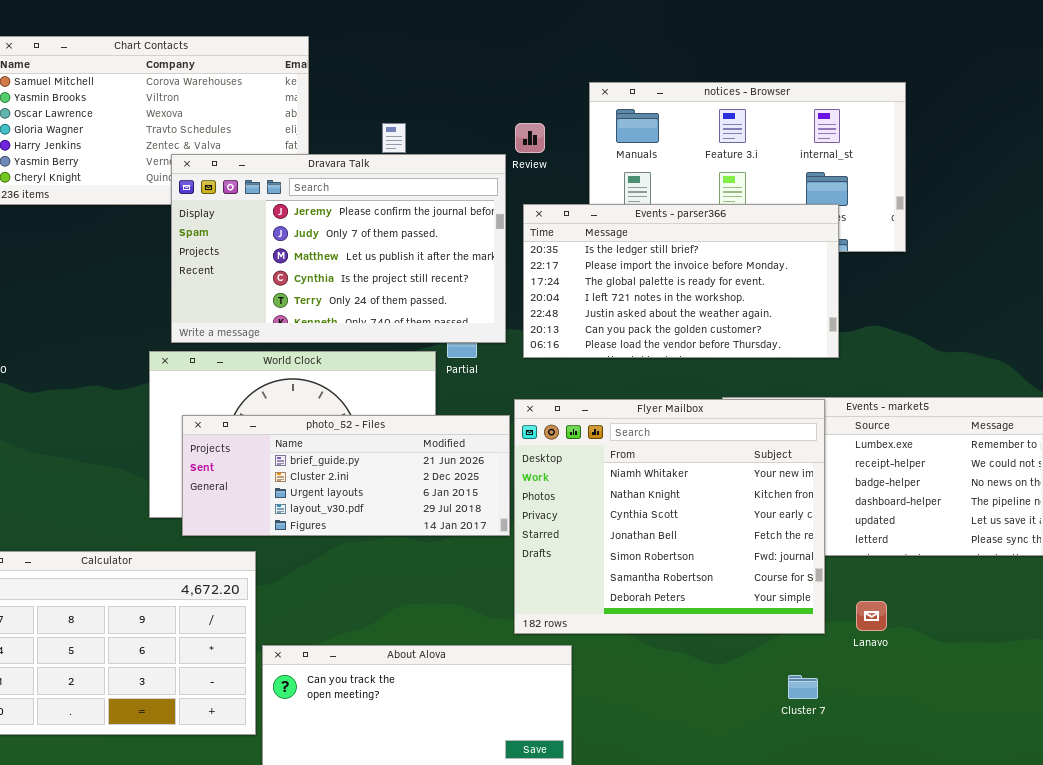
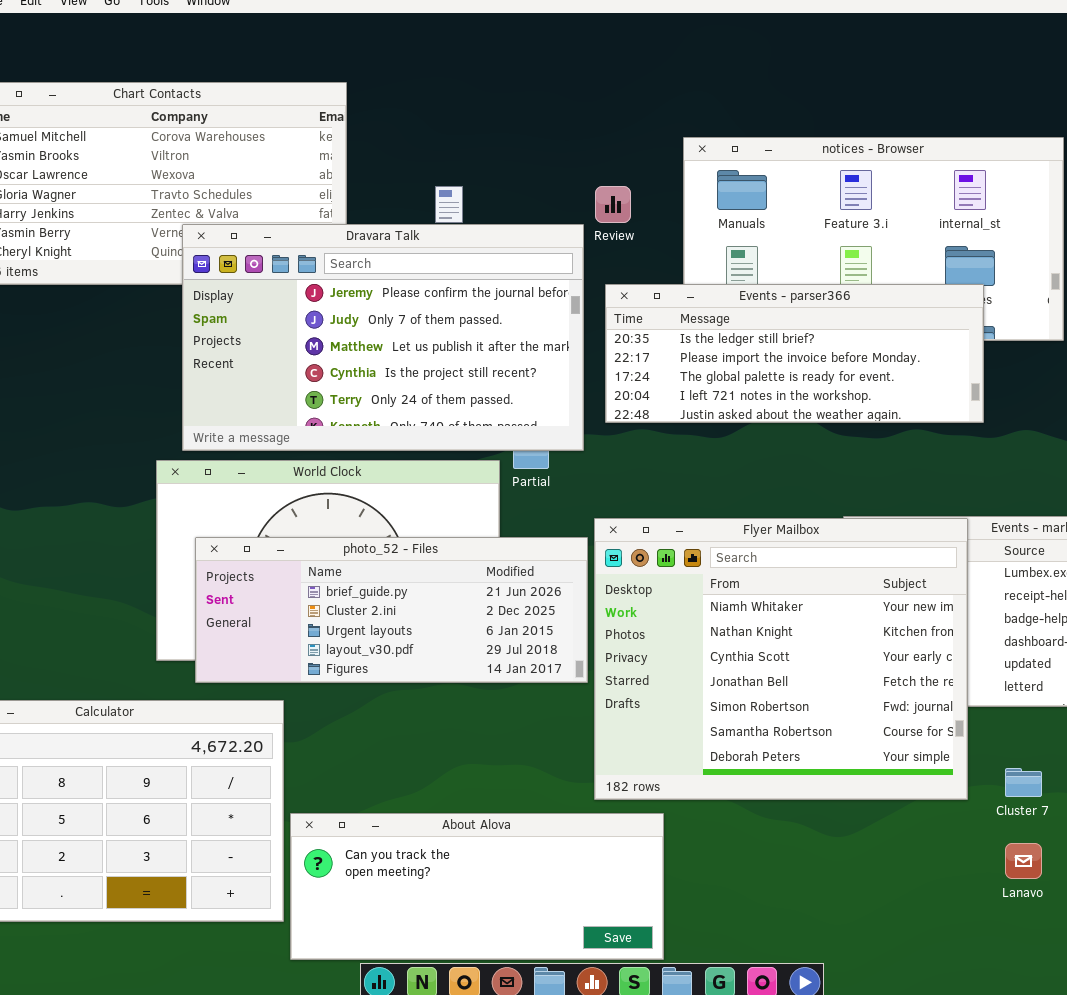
Events - parser366: [523,204,839,358] -> [605,284,984,423], resized
Lanavo: [856,601,887,631] -> [1005,843,1042,879], moved
Cluster 7: [788,675,818,699] -> [1005,768,1042,797], moved

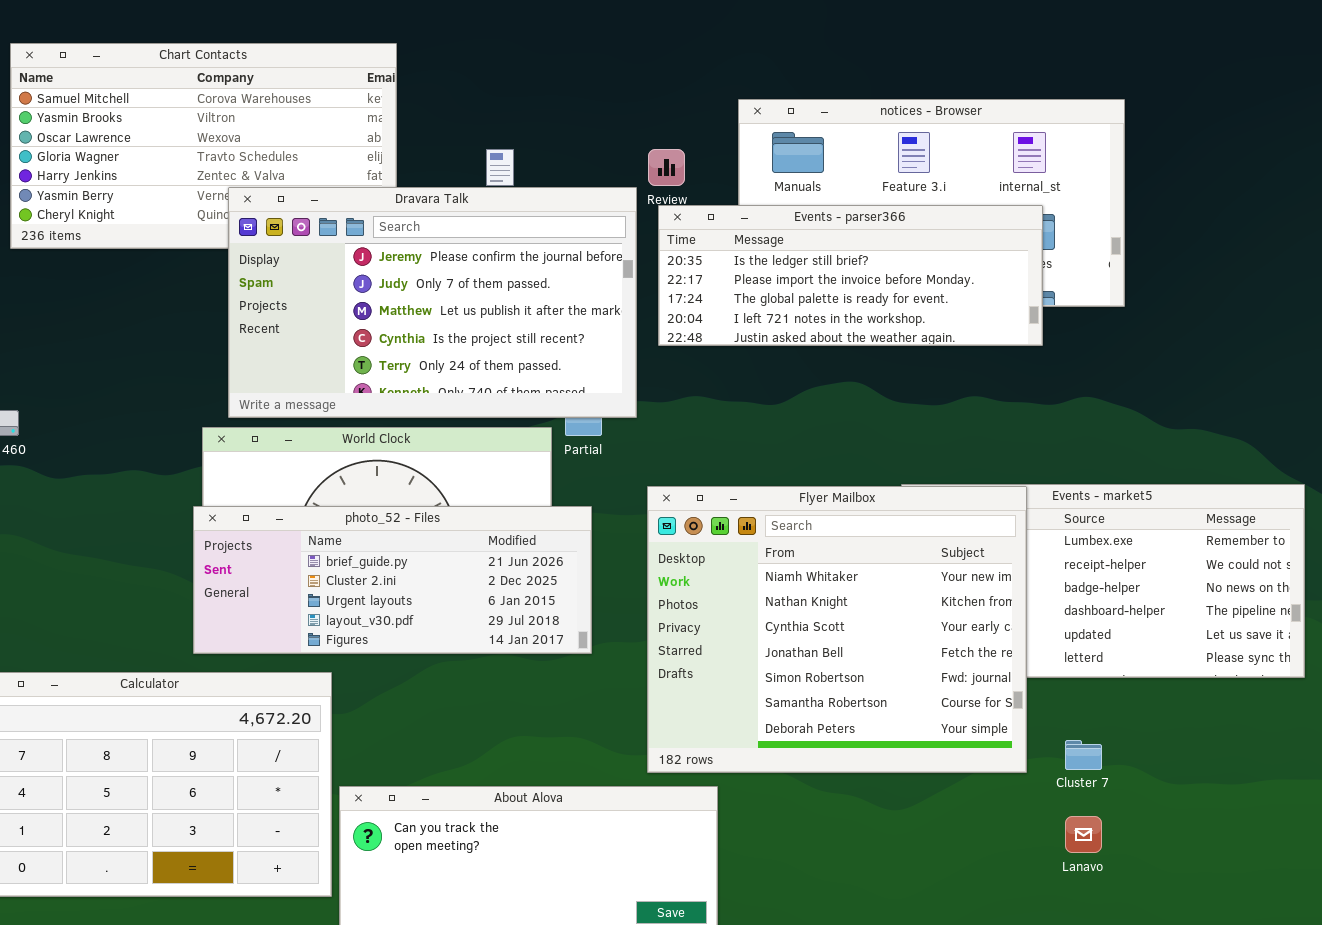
Events - parser366: [605,284,984,423] -> [658,205,1043,346], moved
photo_52 - Files: [195,537,588,683] -> [193,506,592,654], moved

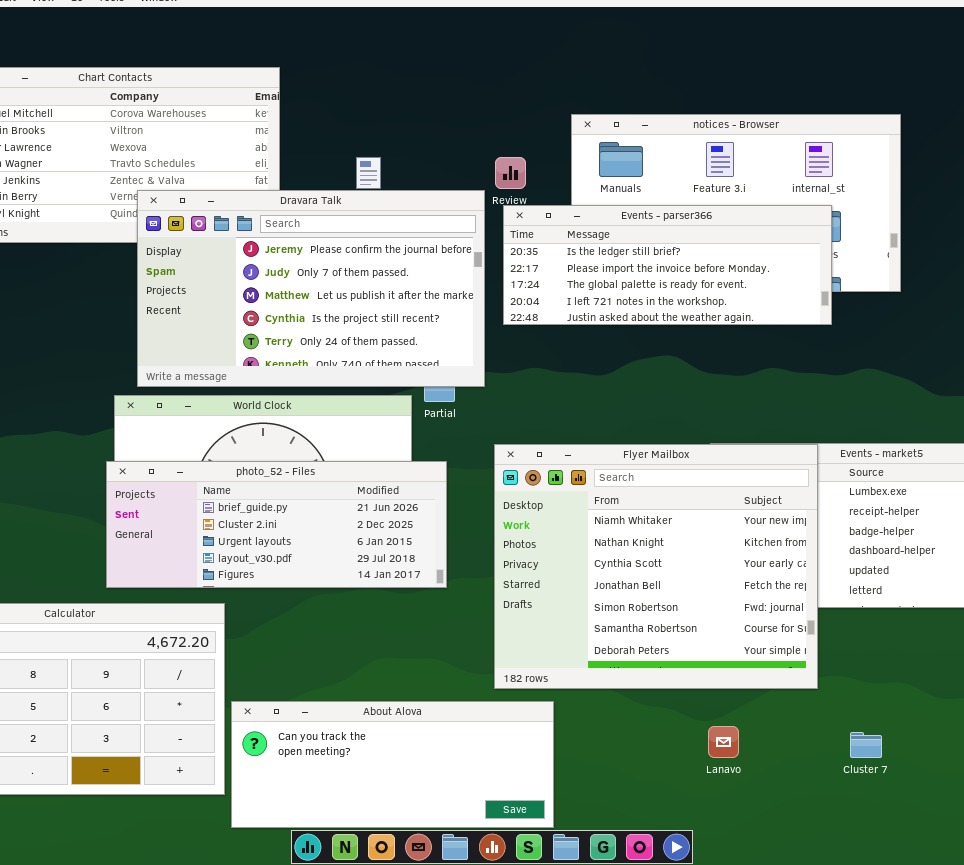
Cluster 7: [1065,740,1102,770] -> [850,732,882,758], moved
Lanavo: [1065,816,1102,853] -> [708,726,739,758], moved

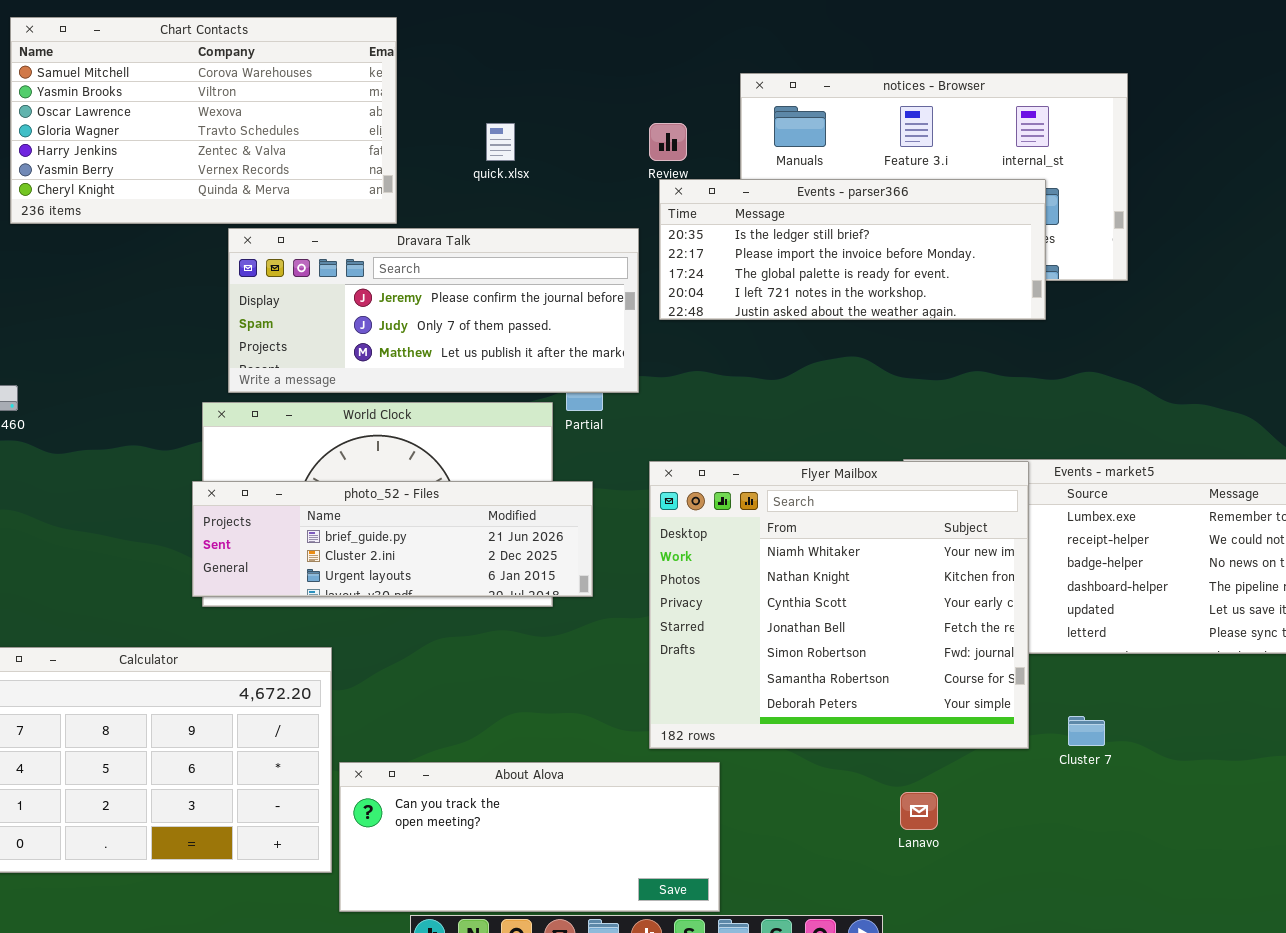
Dravara Talk: [137,190,485,387] -> [228,228,639,393], resized
photo_52 - Files: [106,461,447,588] -> [192,481,593,597], resized
Cluster 7: [850,732,882,758] -> [1068,716,1105,746], moved

